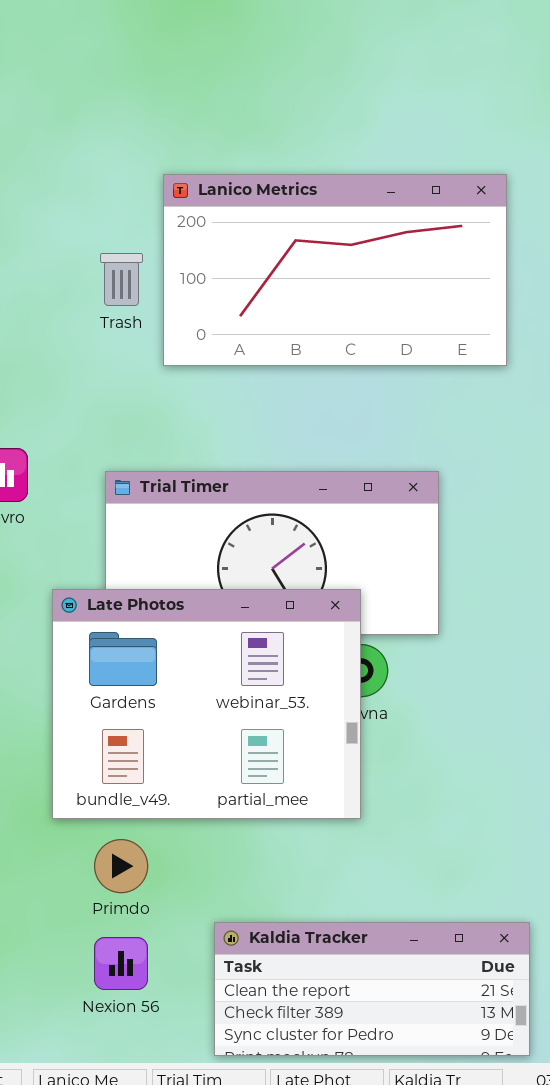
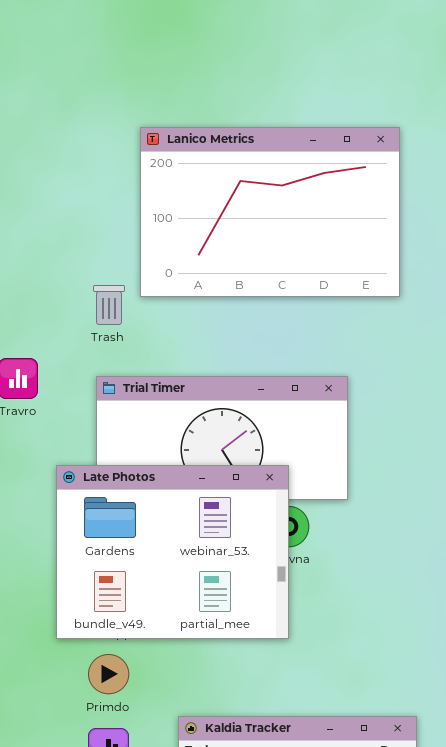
Lanico Metrics: [163,174,507,366] -> [140,127,400,297], resized
Trash: [100,253,143,306] -> [93,285,125,325], moved

